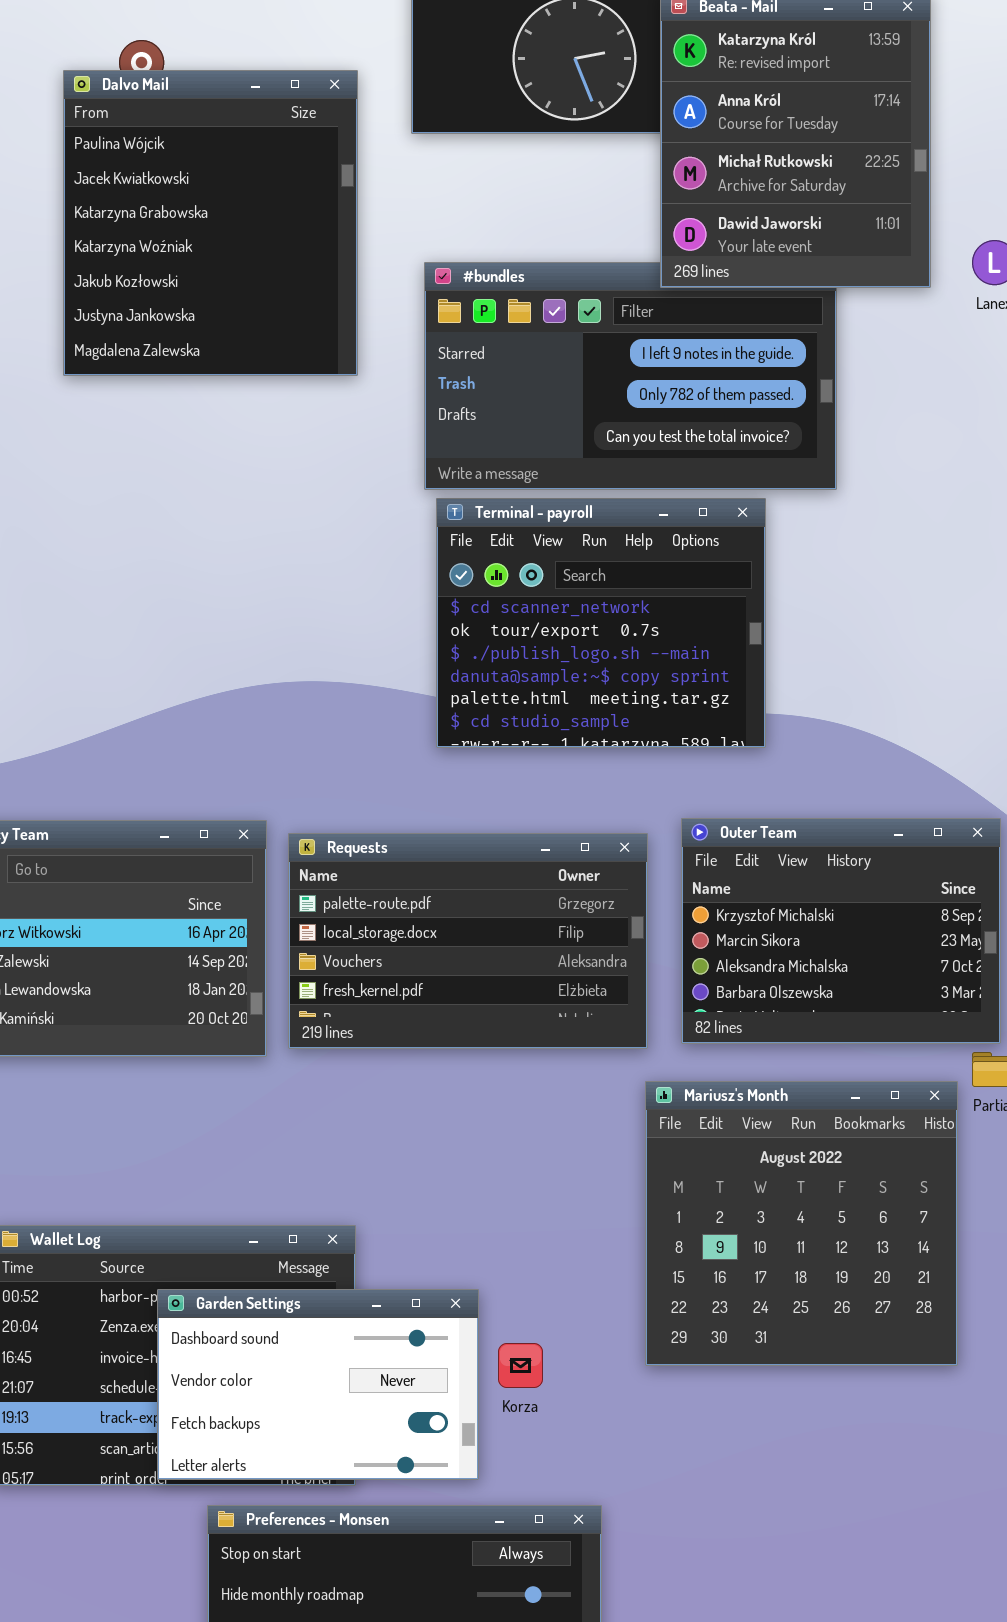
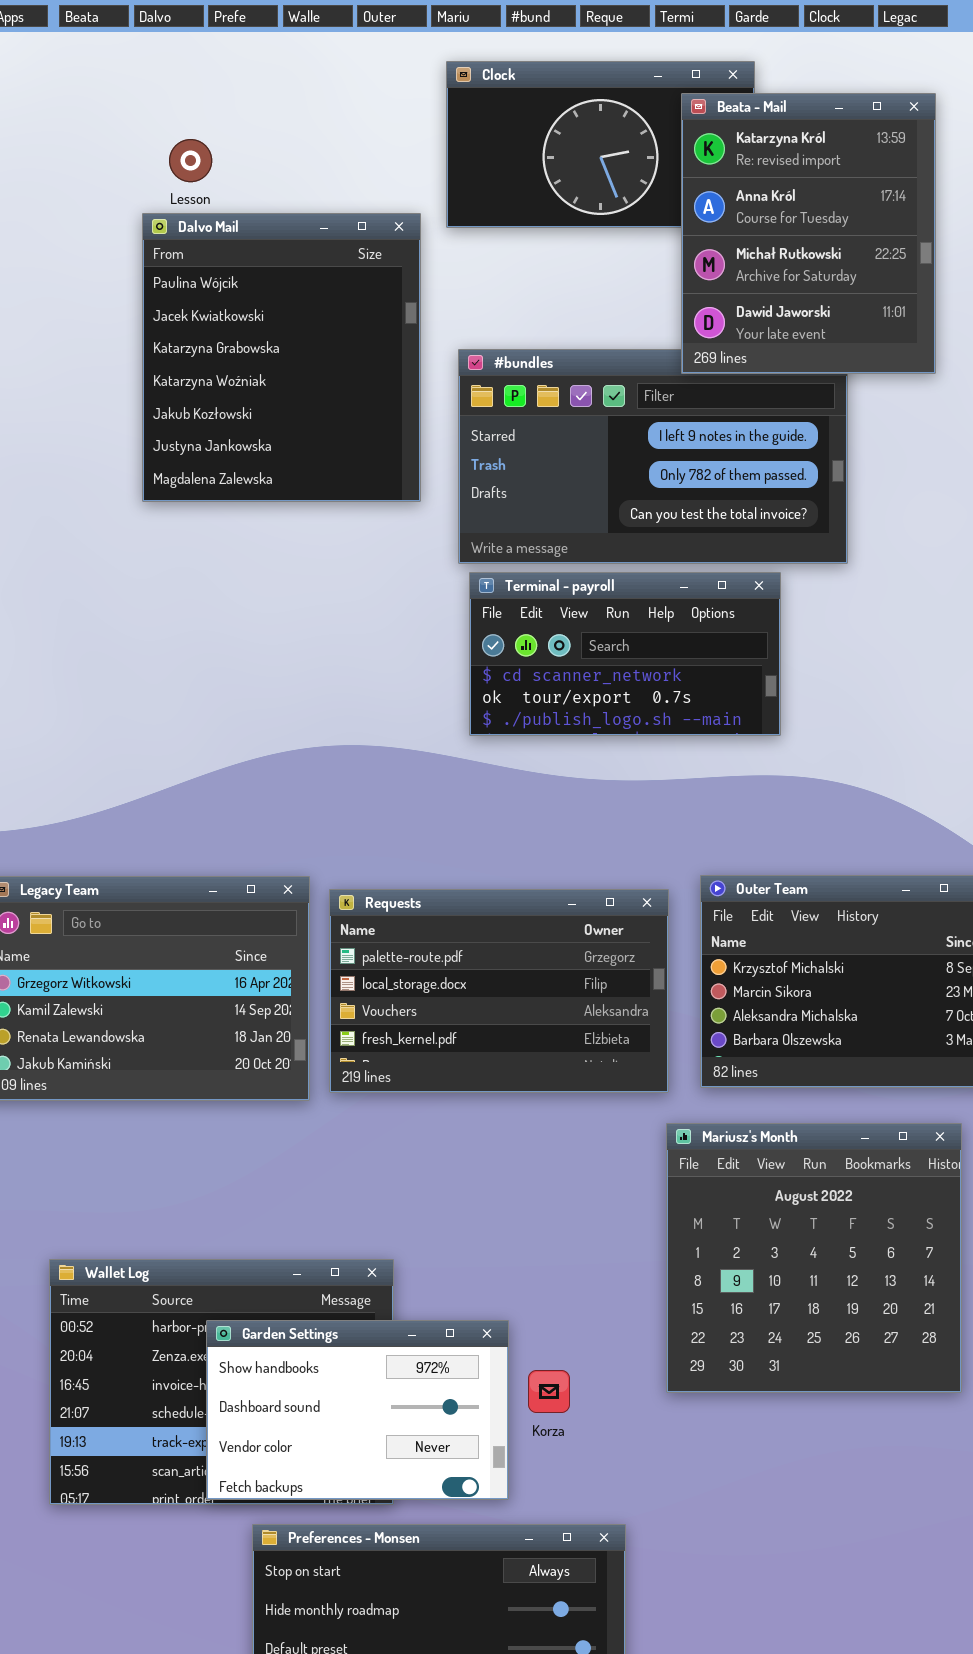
Dalvo Mail: [63,70,358,376] -> [142,213,421,502], moved
Terminal - payroll: [436,498,766,748] -> [469,572,781,736], resized
Garden Settings: [157,1289,479,1480] -> [206,1320,509,1500], scrolled up 1 row

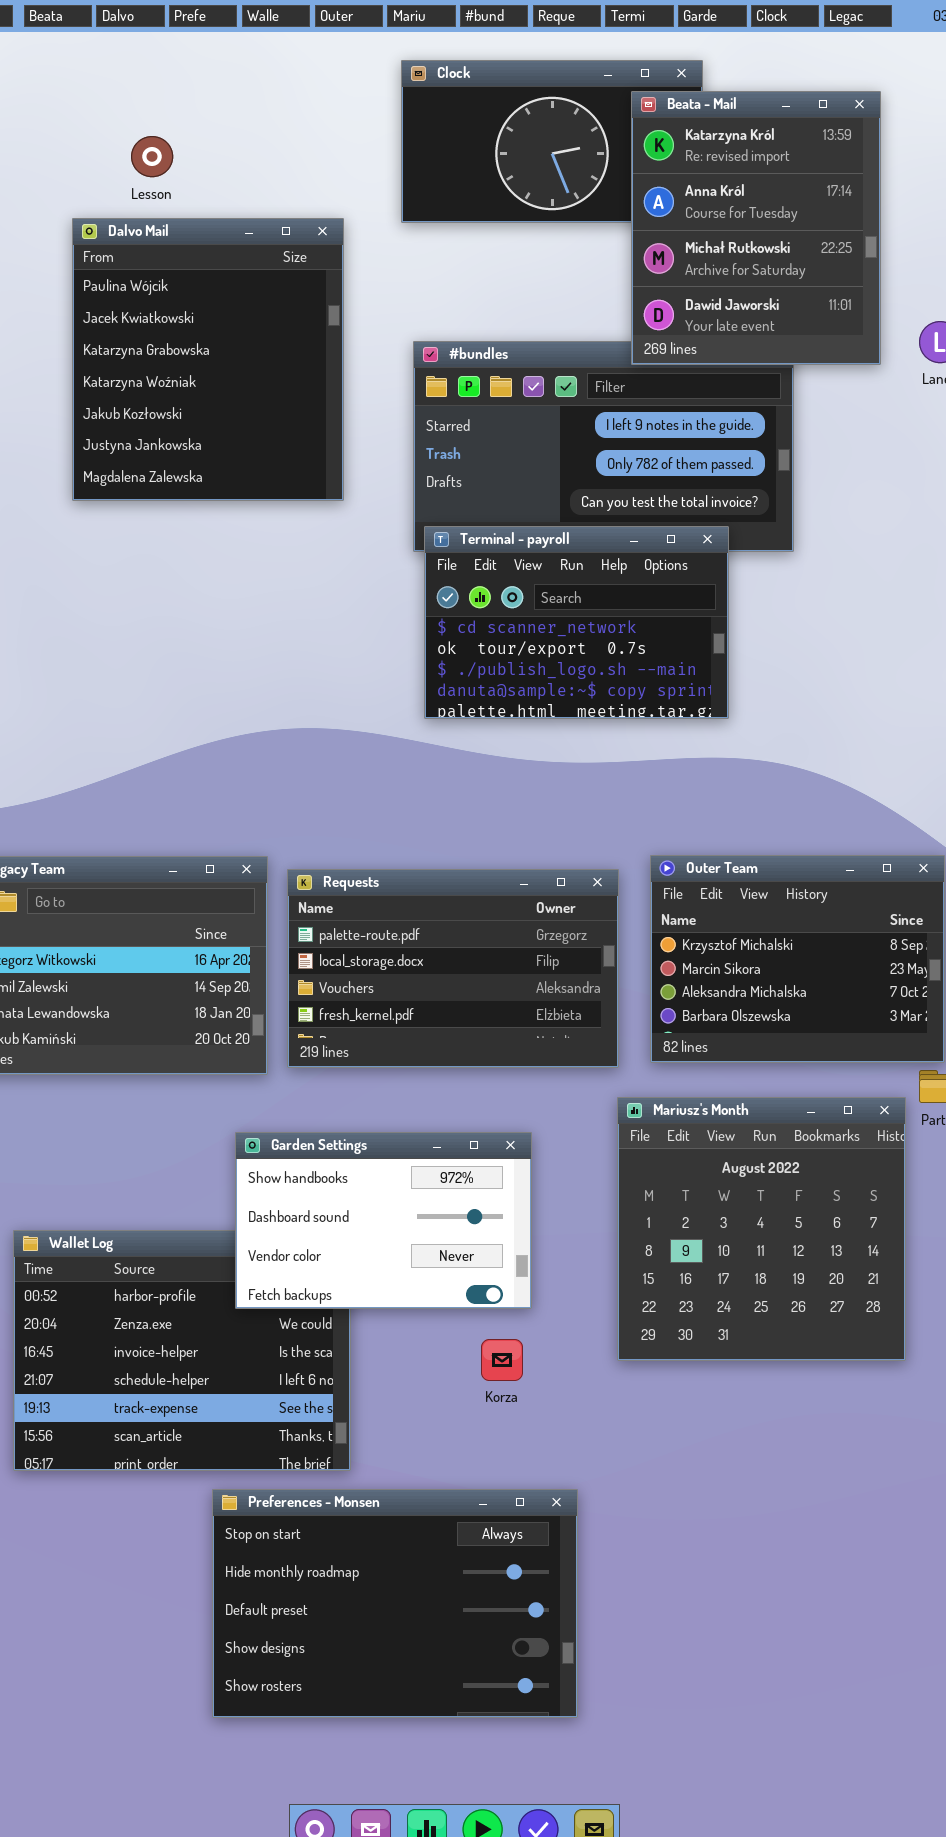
Dalvo Mail: [142,213,421,502] -> [72,218,344,501], moved
Terminal - payroll: [469,572,781,736] -> [424,526,729,719], resized
Garden Settings: [206,1320,509,1500] -> [235,1132,532,1309], moved

